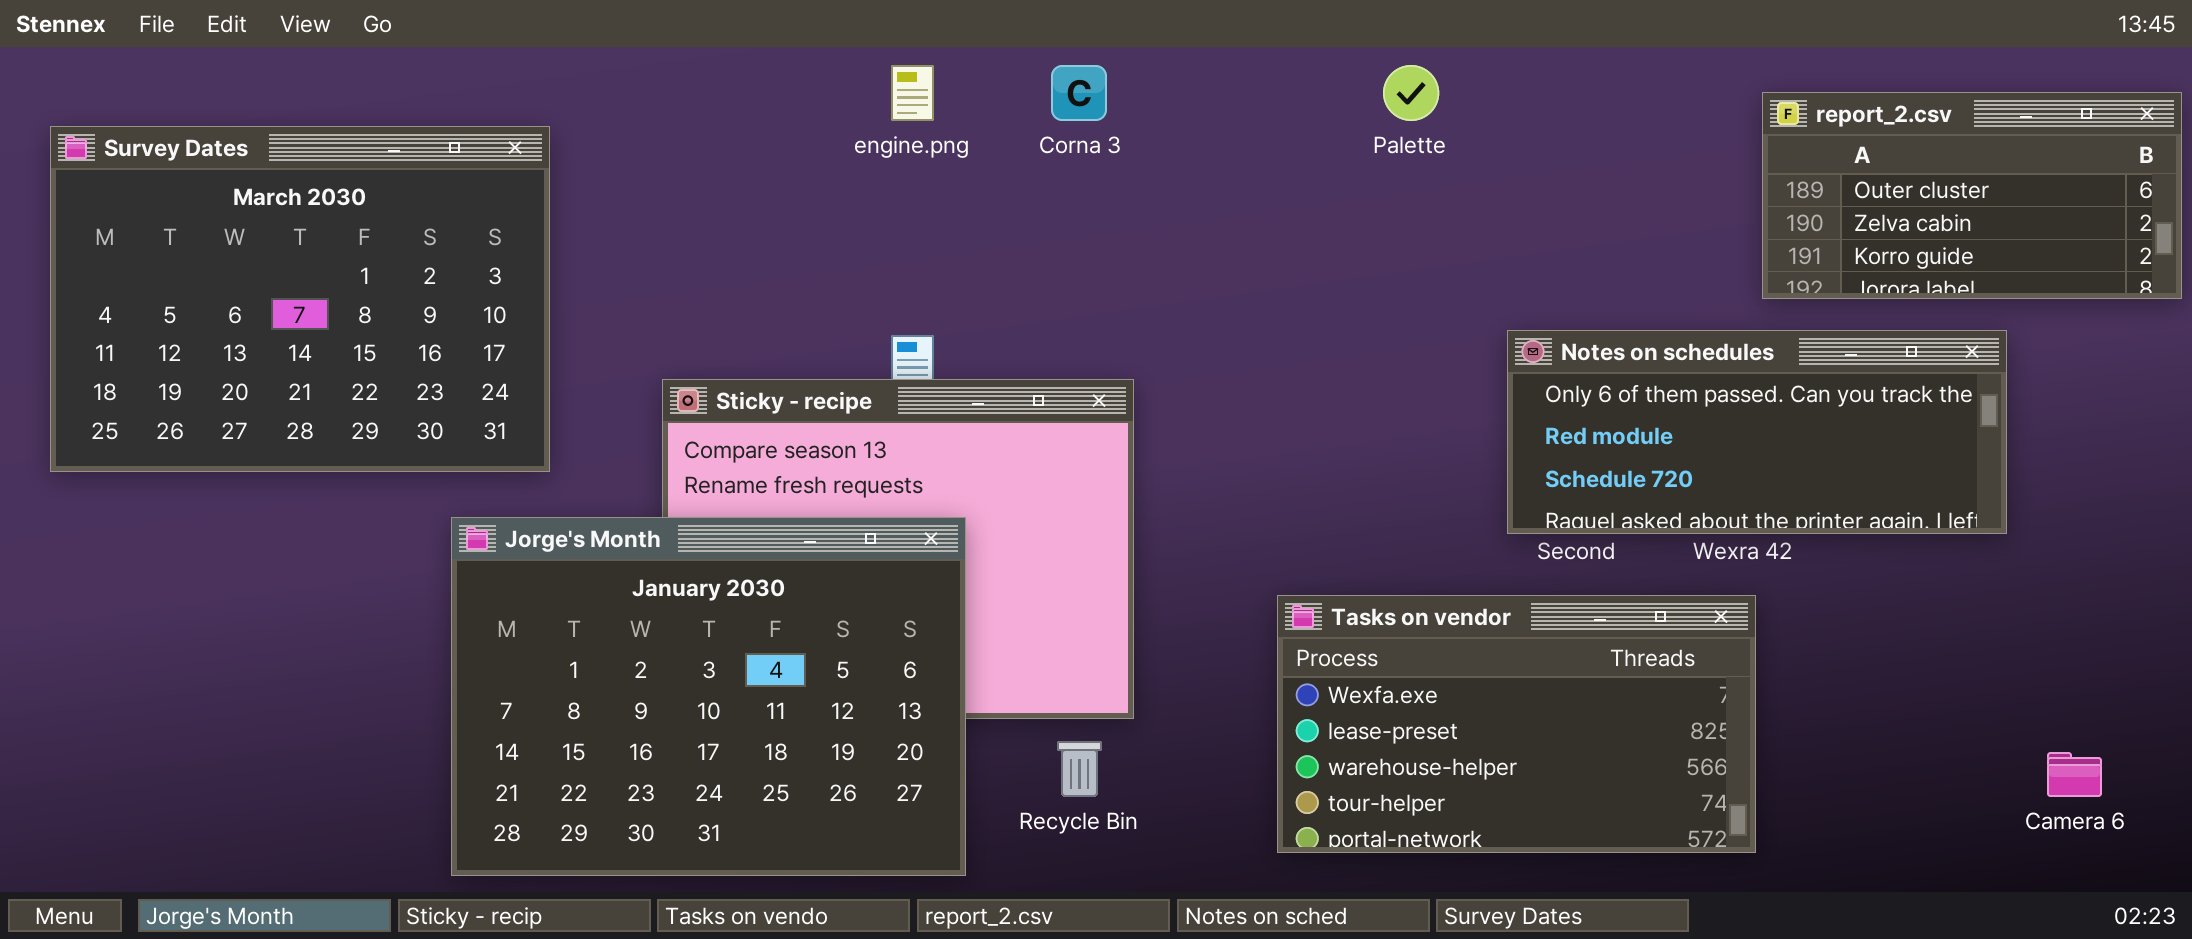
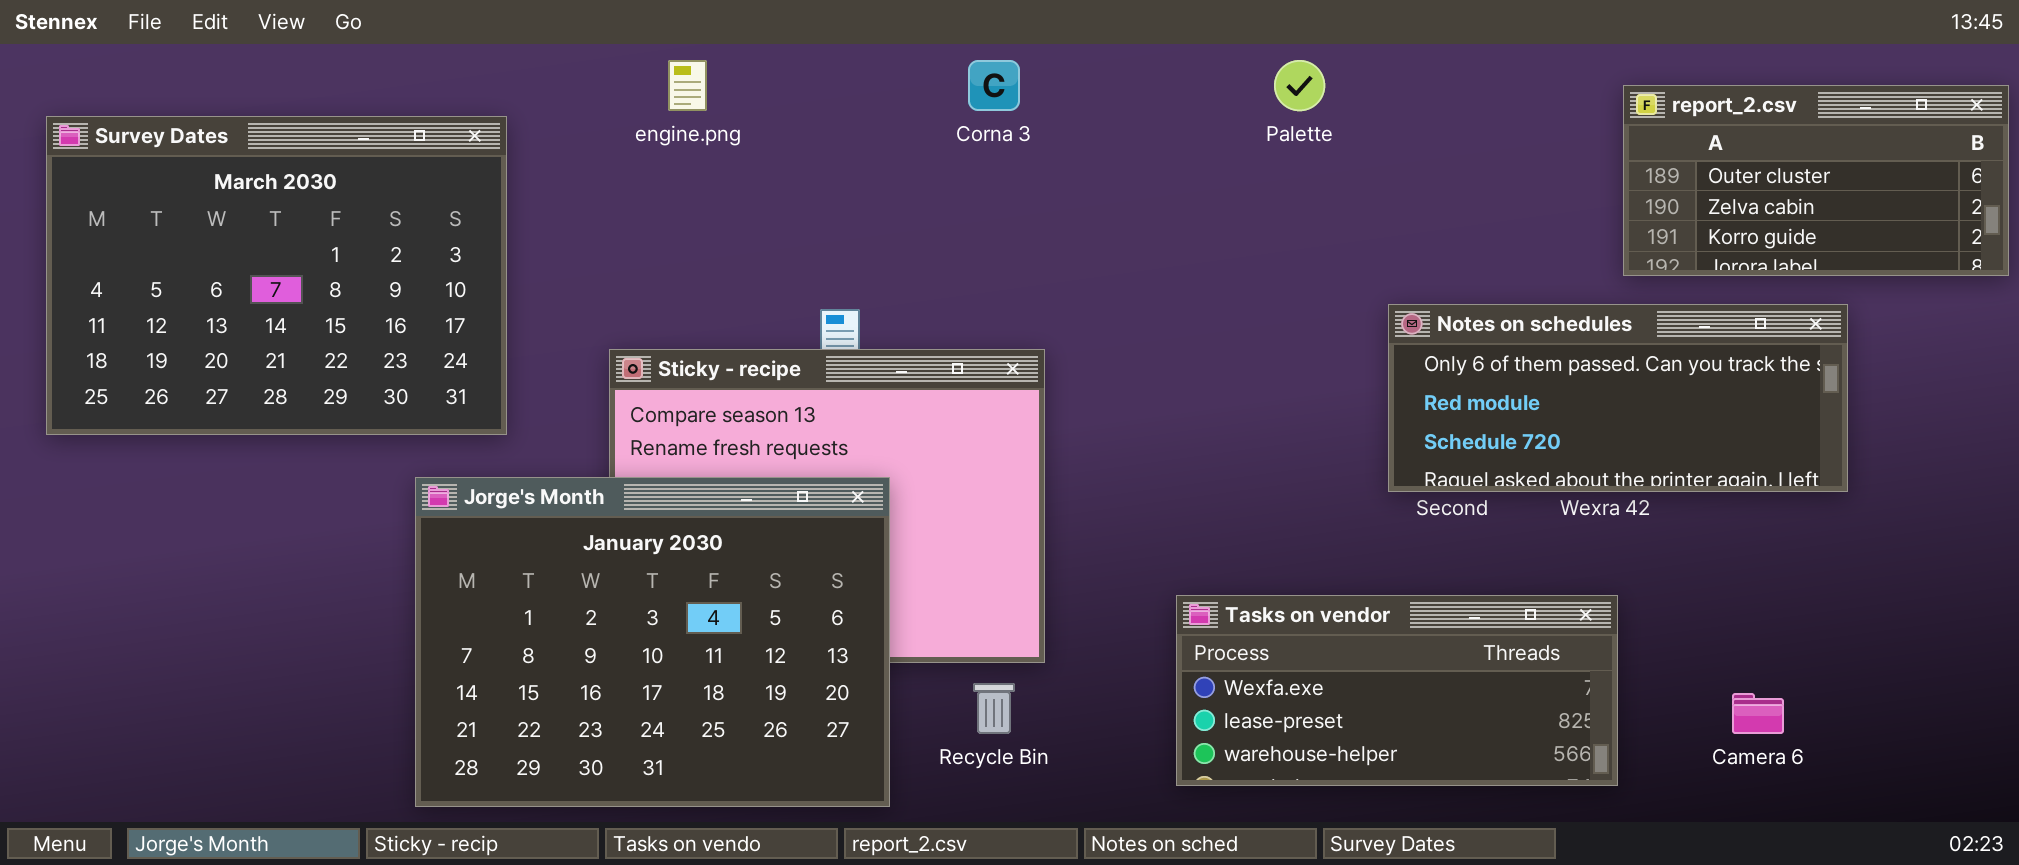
engine.png: [891,65,934,121] -> [668,60,707,111], moved
Tasks on vendor: [1277,595,1756,853] -> [1176,595,1618,786], resized
Camera 6: [2047,752,2102,797] -> [1732,693,1784,734], moved

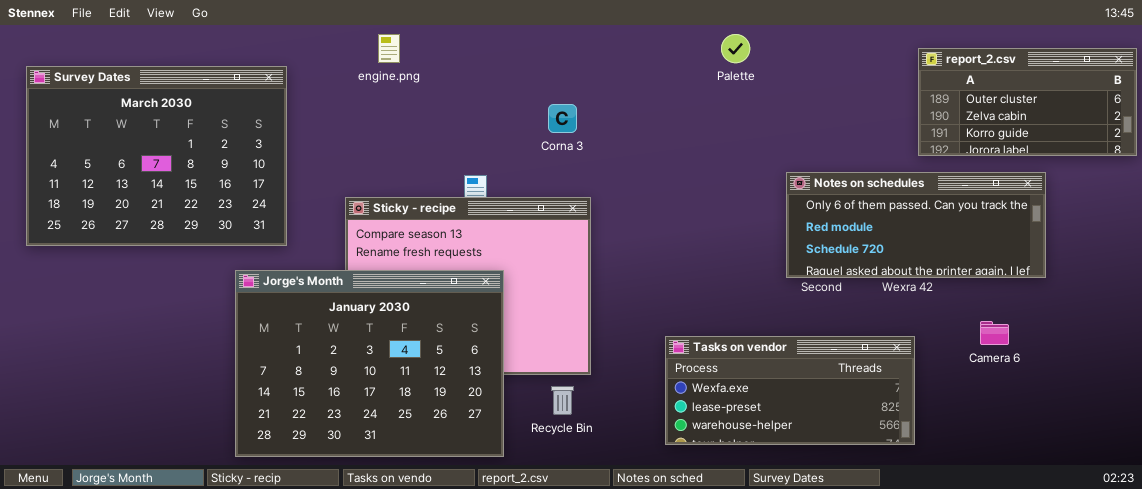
Corna 3: [968,60,1020,111] -> [548,104,577,133], moved
Camera 6: [1732,693,1784,734] -> [980,321,1009,345], moved

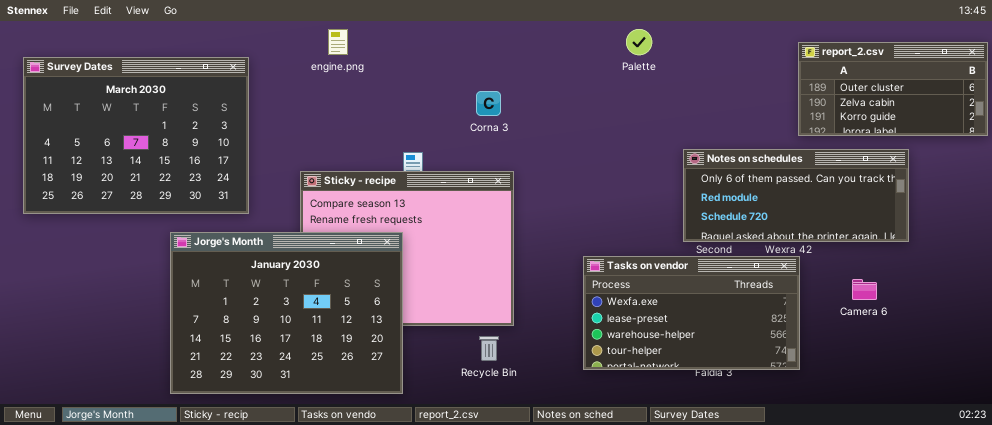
Jorge's Month: [235,270,504,457] -> [170,232,403,394], moved
Tasks on vendor: [665,336,915,445] -> [583,256,800,370], moved, resized

